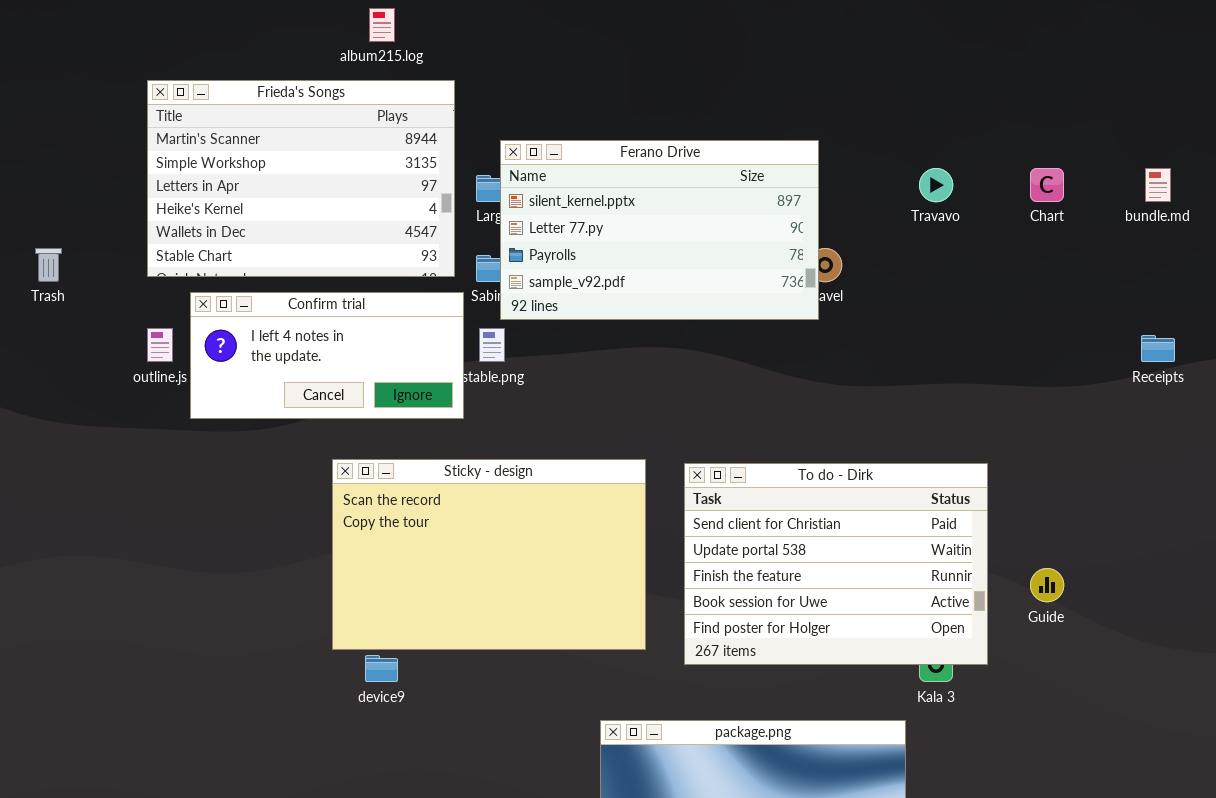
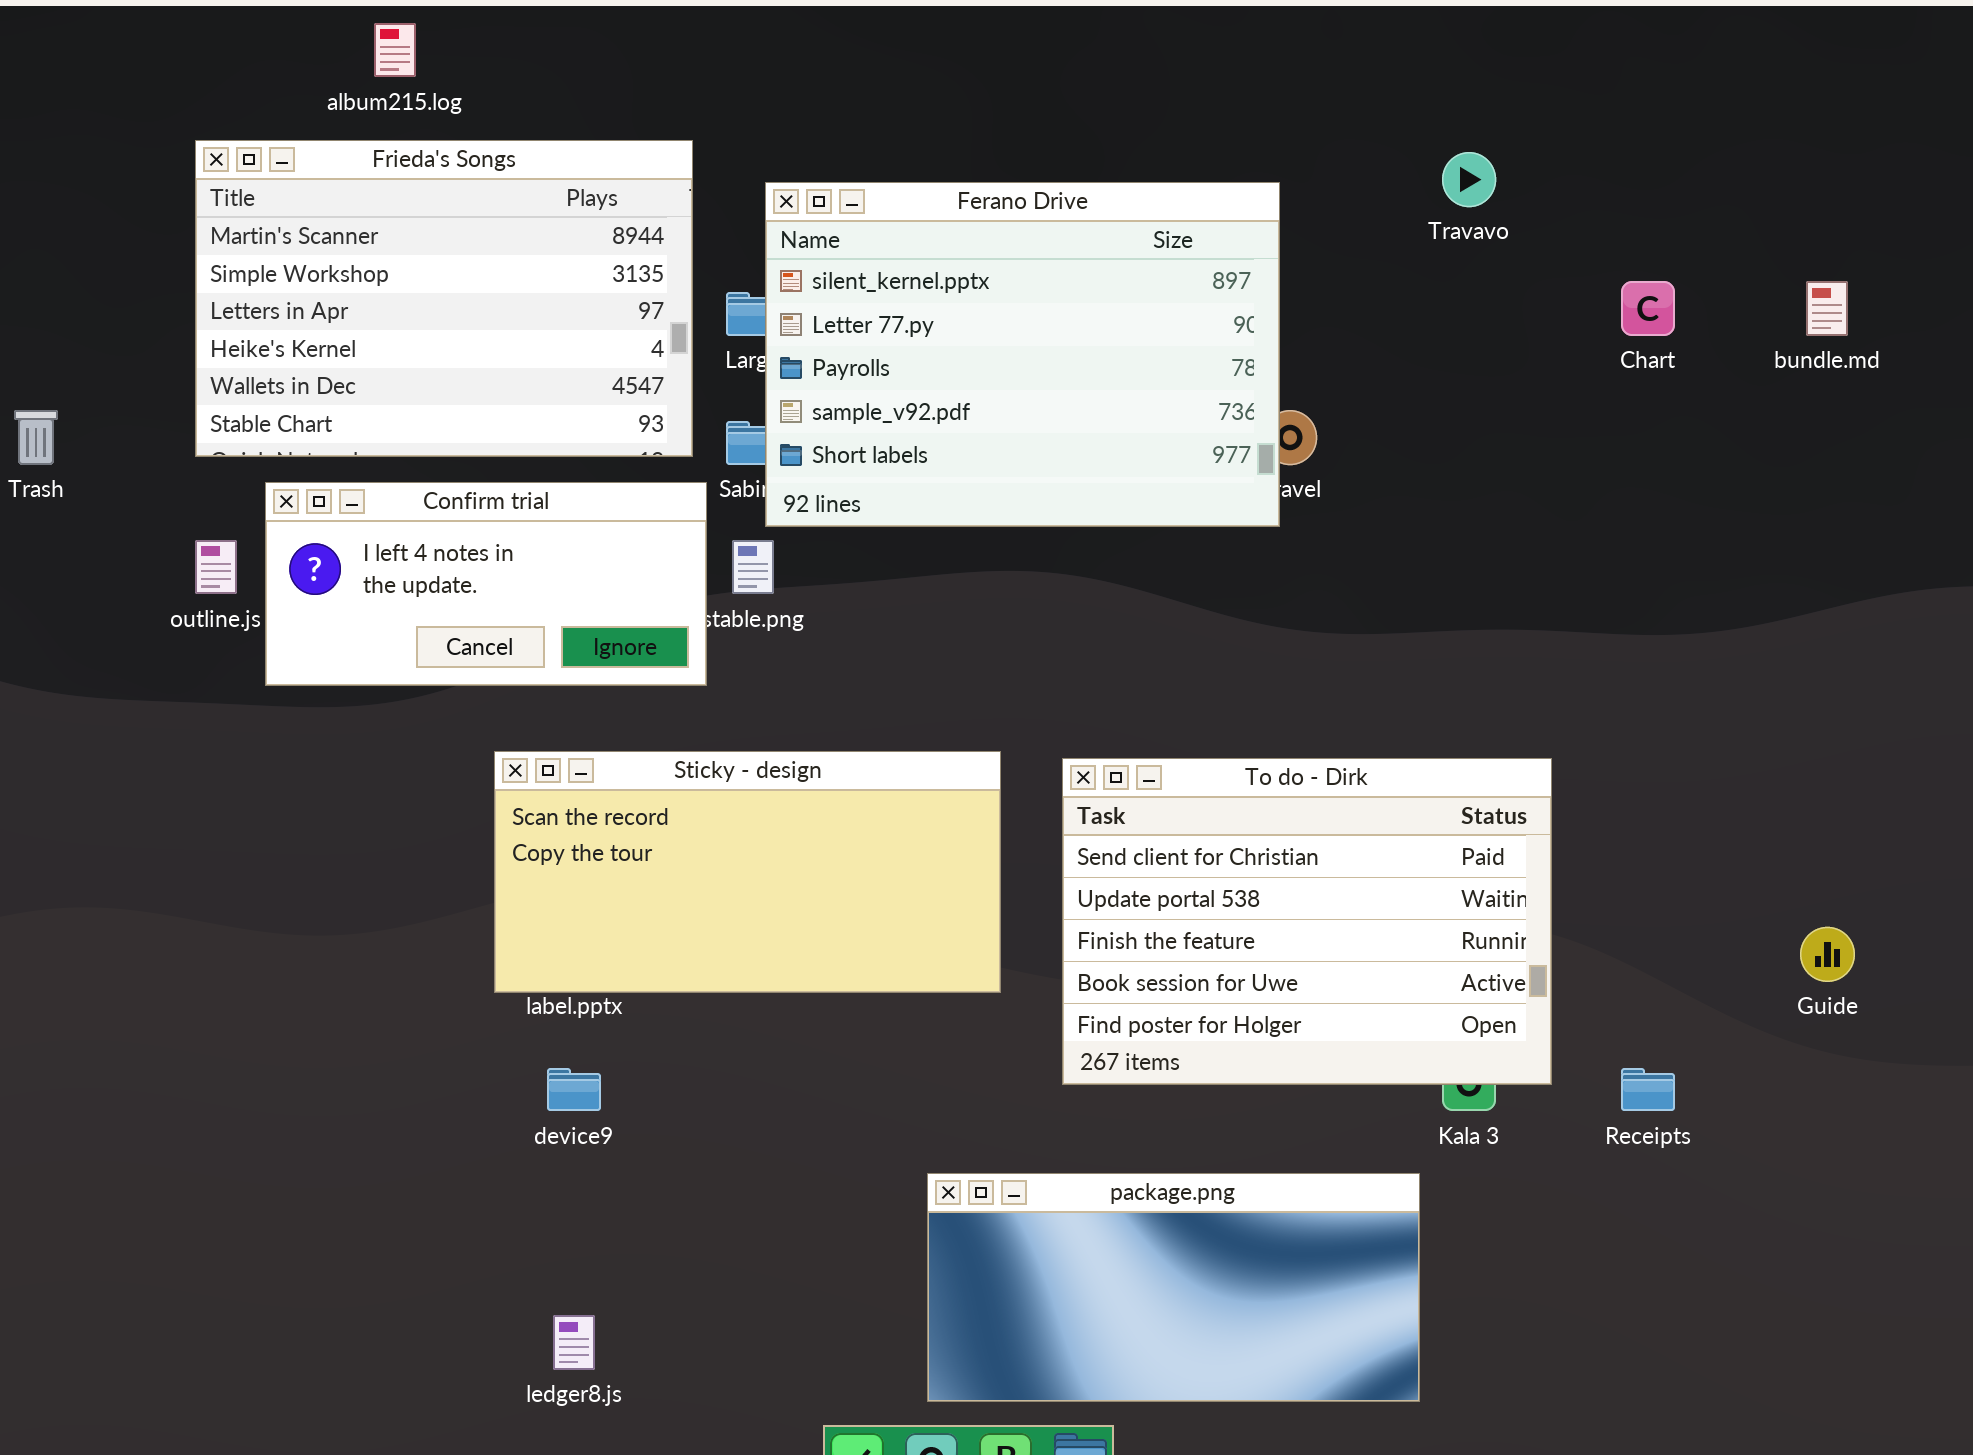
album215.log: [369,8,395,42] -> [374,23,416,77], moved
Ferano Drive: [500,140,819,320] -> [765,182,1280,527], resized
Travavo: [919,168,953,202] -> [1442,152,1496,207], moved
Receipts: [1141,335,1175,362] -> [1621,1068,1675,1111], moved
Sticky - design: [332,459,646,650] -> [494,751,1001,993], resized
Guide: [1030,568,1064,602] -> [1800,927,1855,982], moved

